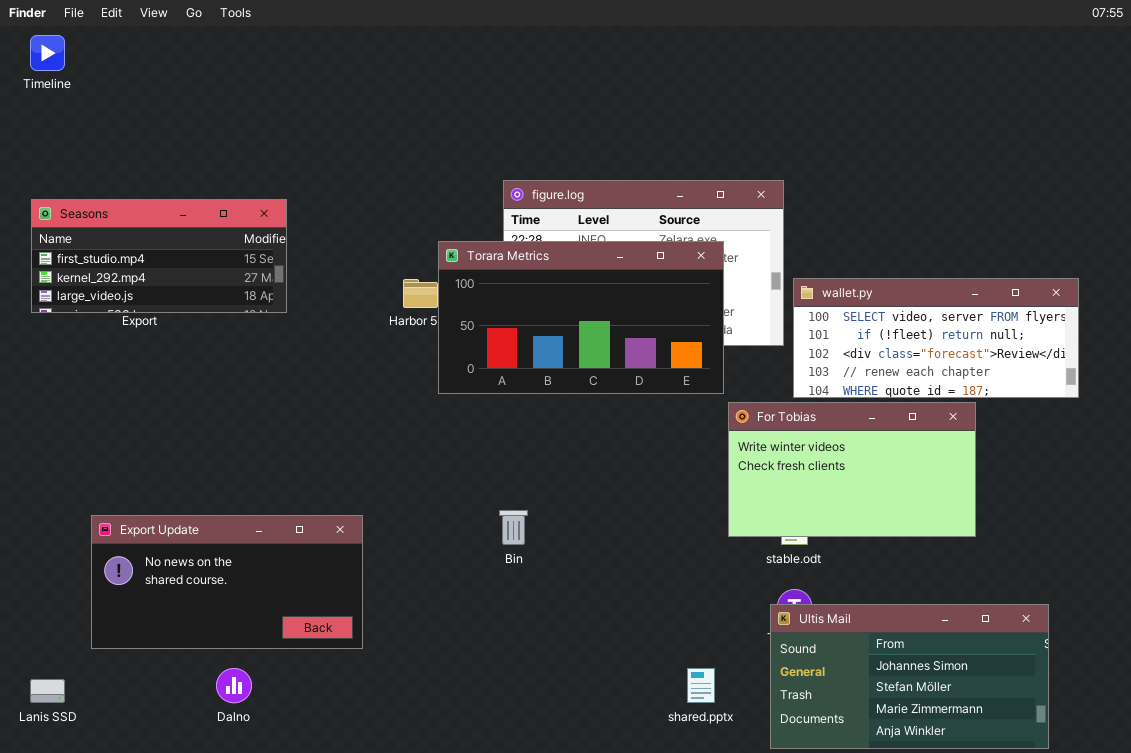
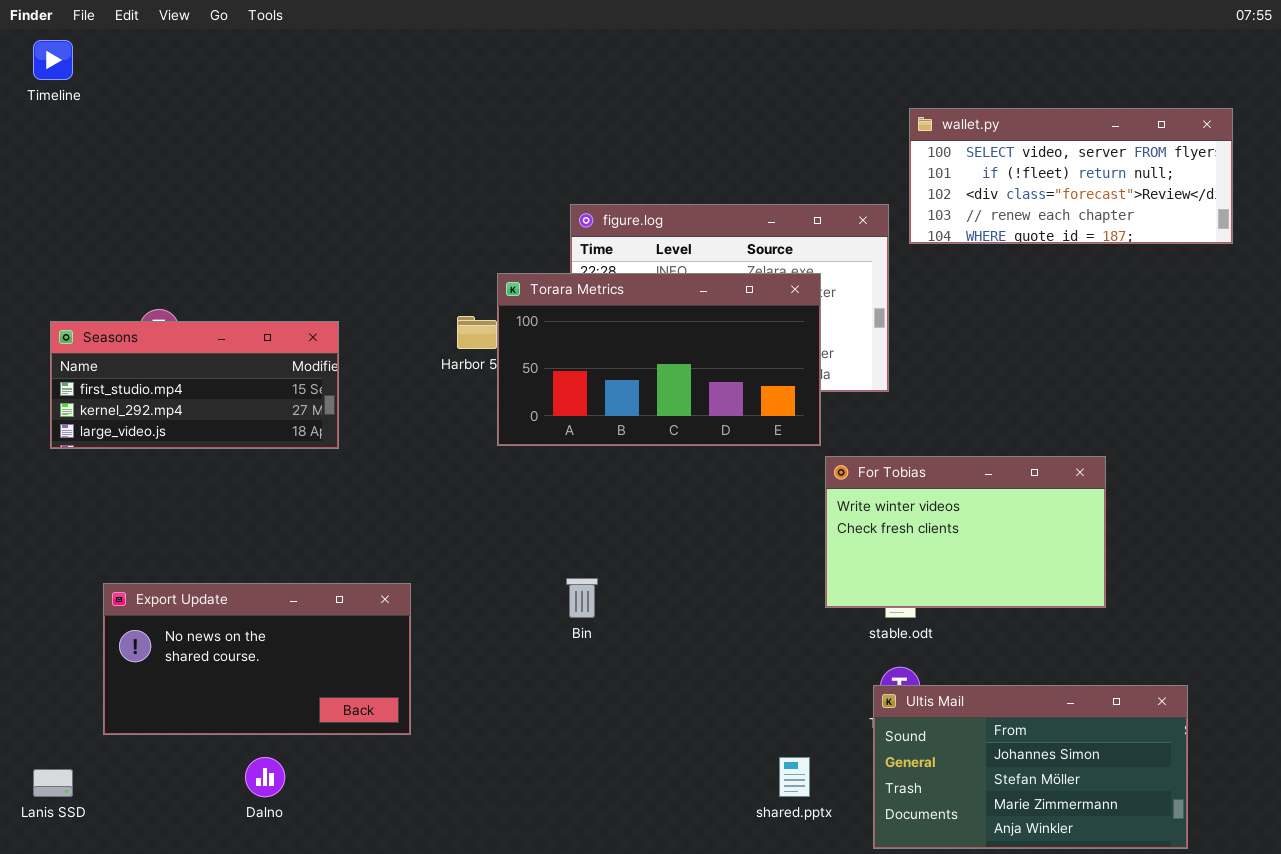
Seasons: [31,199,287,313] -> [50,321,339,449], moved
wallet.py: [793,278,1079,398] -> [909,108,1233,244], moved

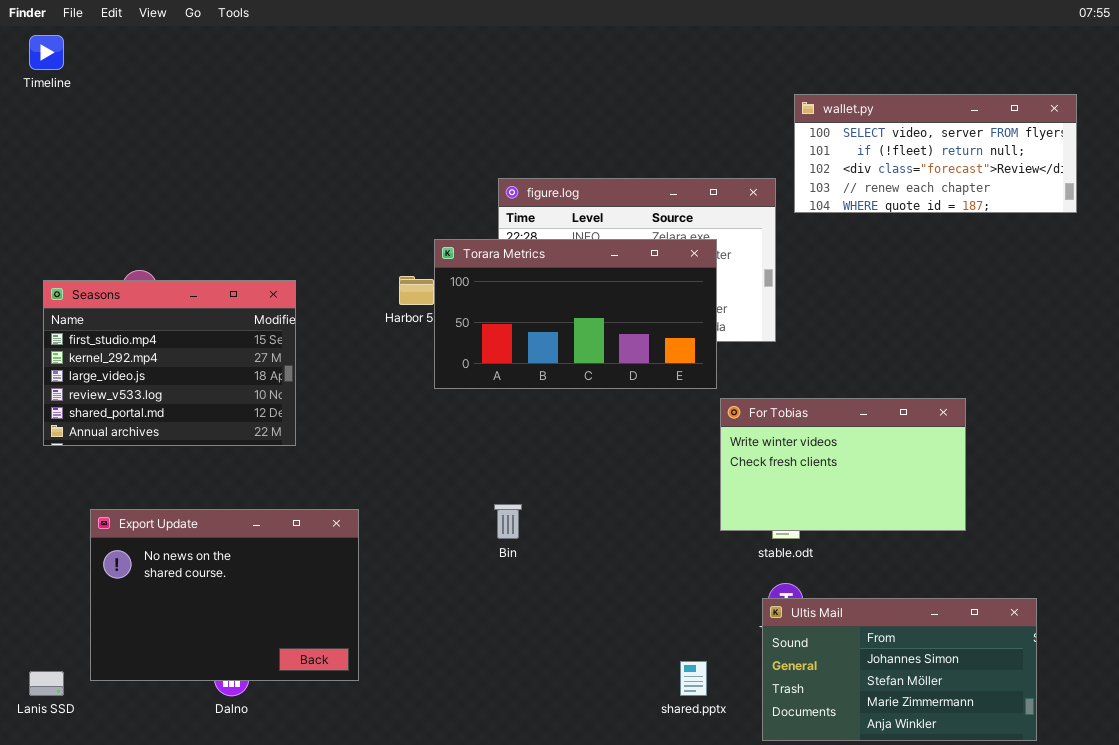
Seasons: [50,321,339,449] -> [43,280,296,446], resized
Export Update: [103,583,411,735] -> [90,509,359,681], resized

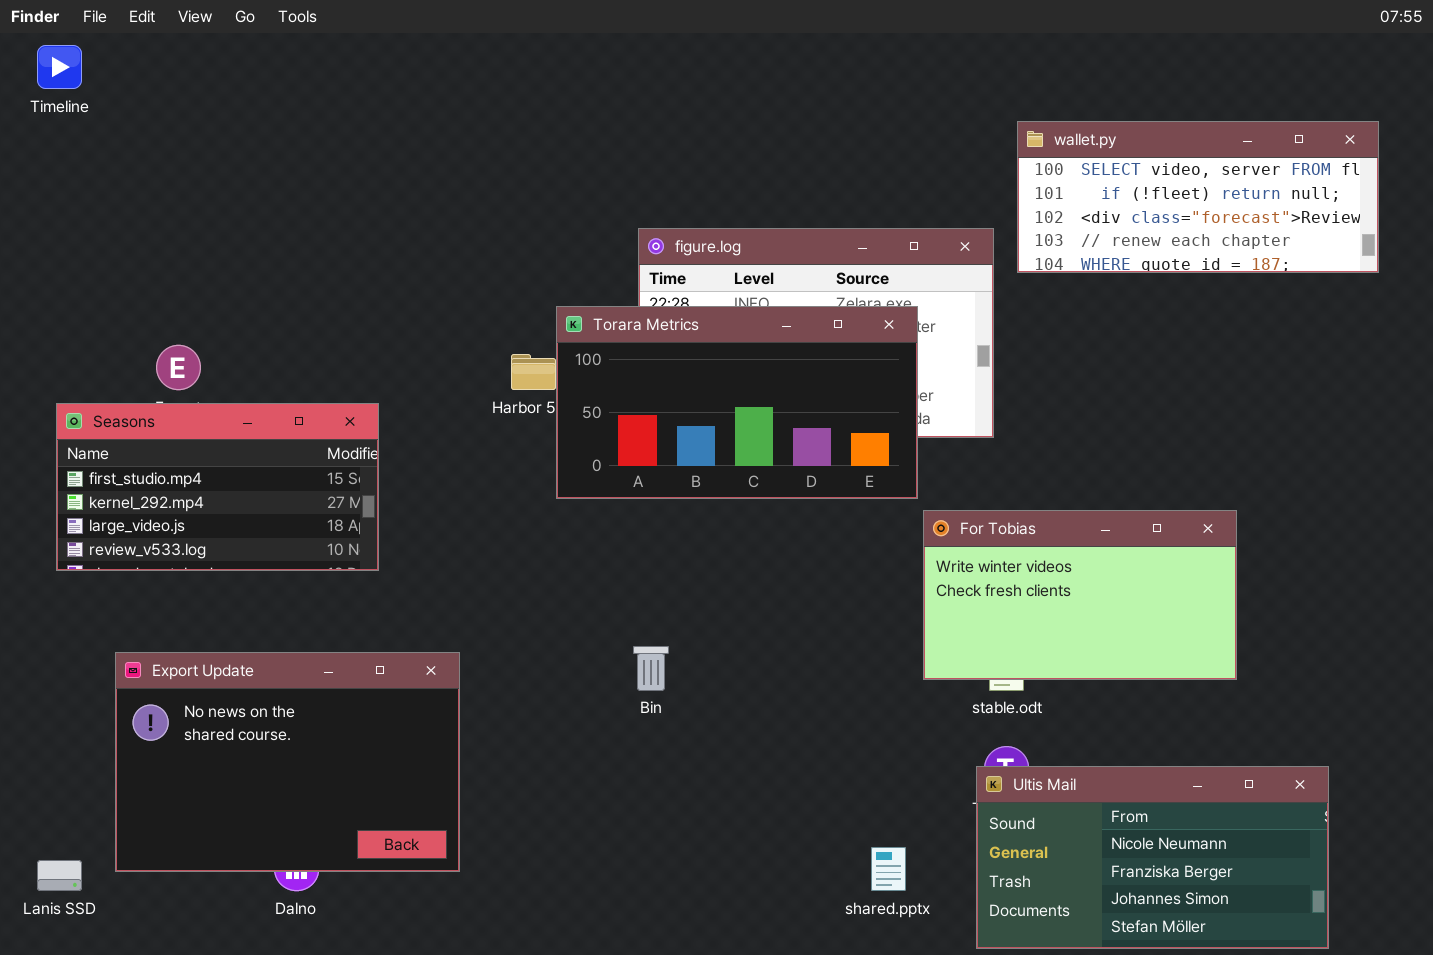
Seasons: [43,280,296,446] -> [56,403,379,571], resized
Ultis Mail: [762,598,1037,741] -> [976,766,1329,949], scrolled up 2 rows

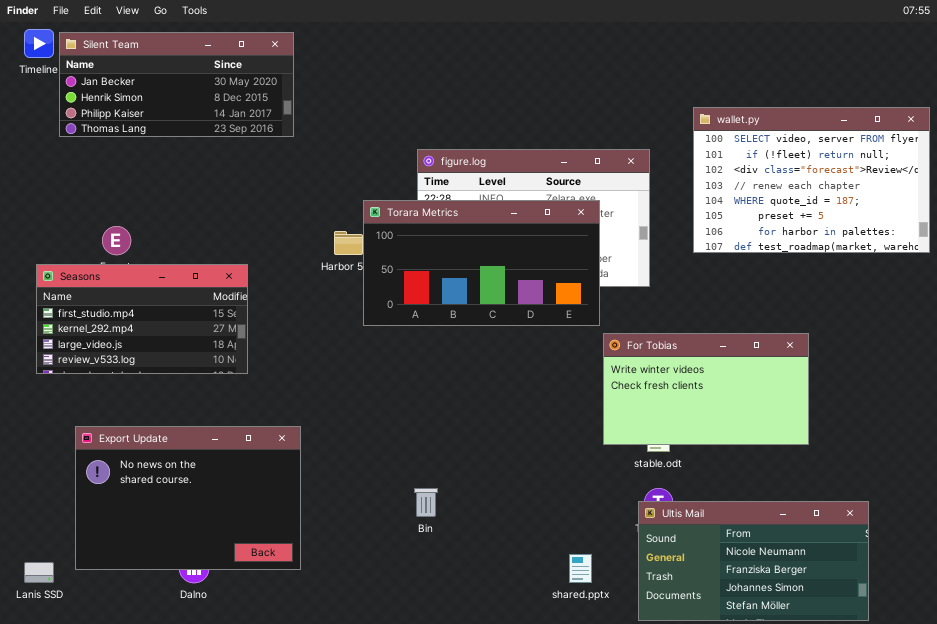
Silent Team: none -> [59,32,294,137], opened
wallet.py: [1017,121,1379,273] -> [693,107,930,253], moved, resized
Bin: [633,646,669,691] -> [414,488,438,517], moved

